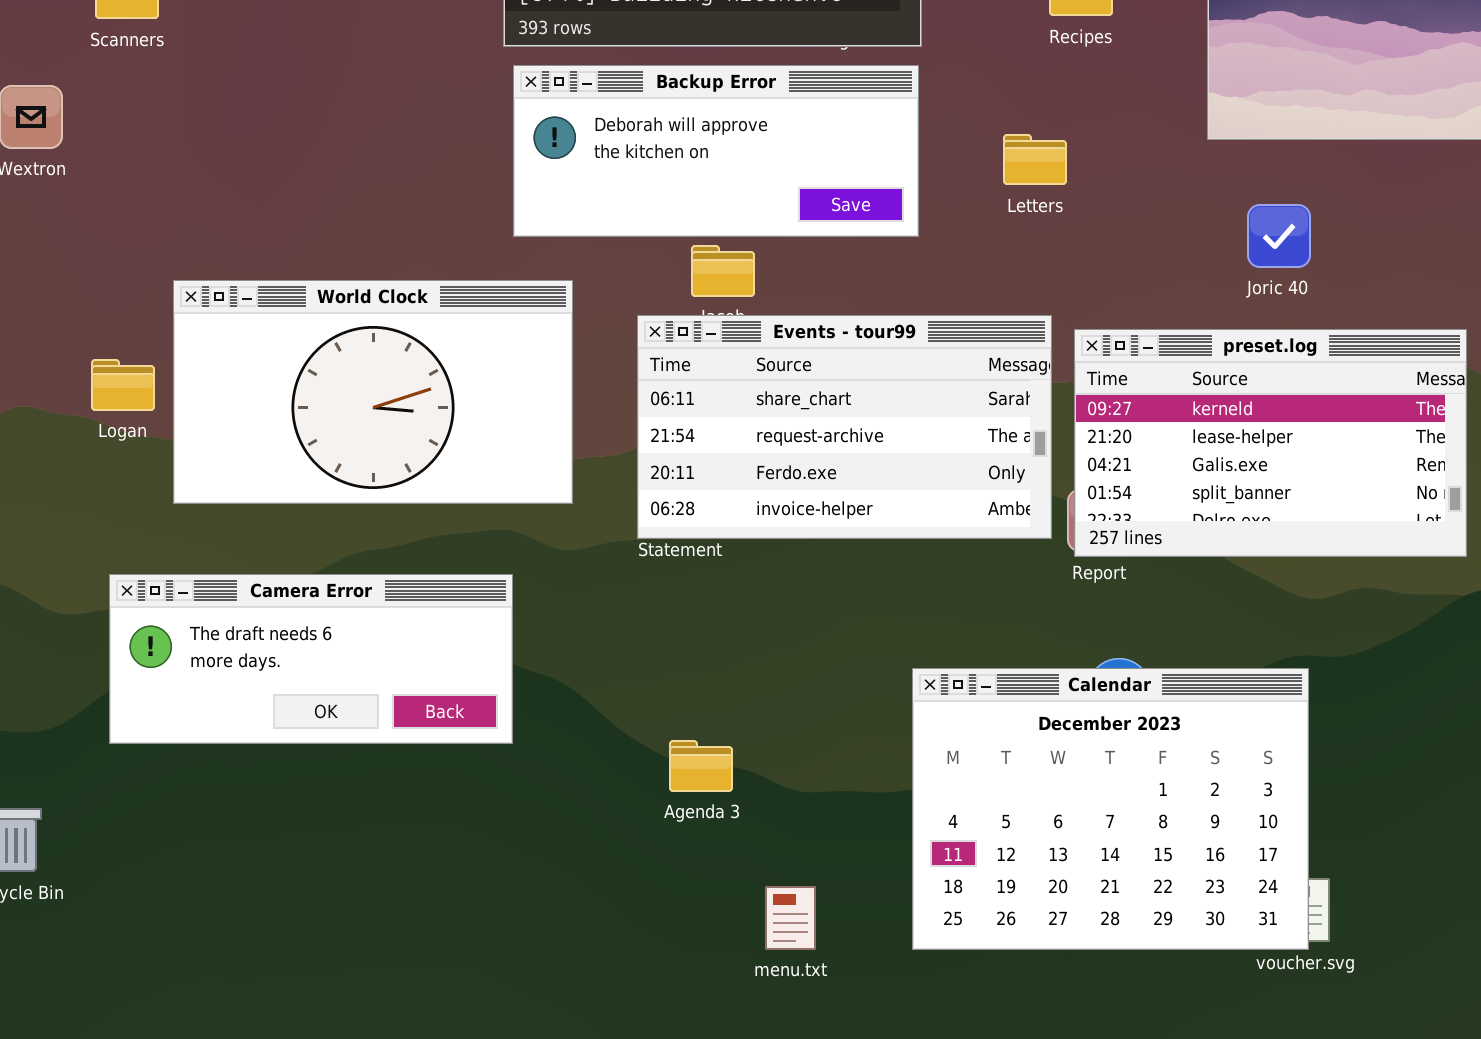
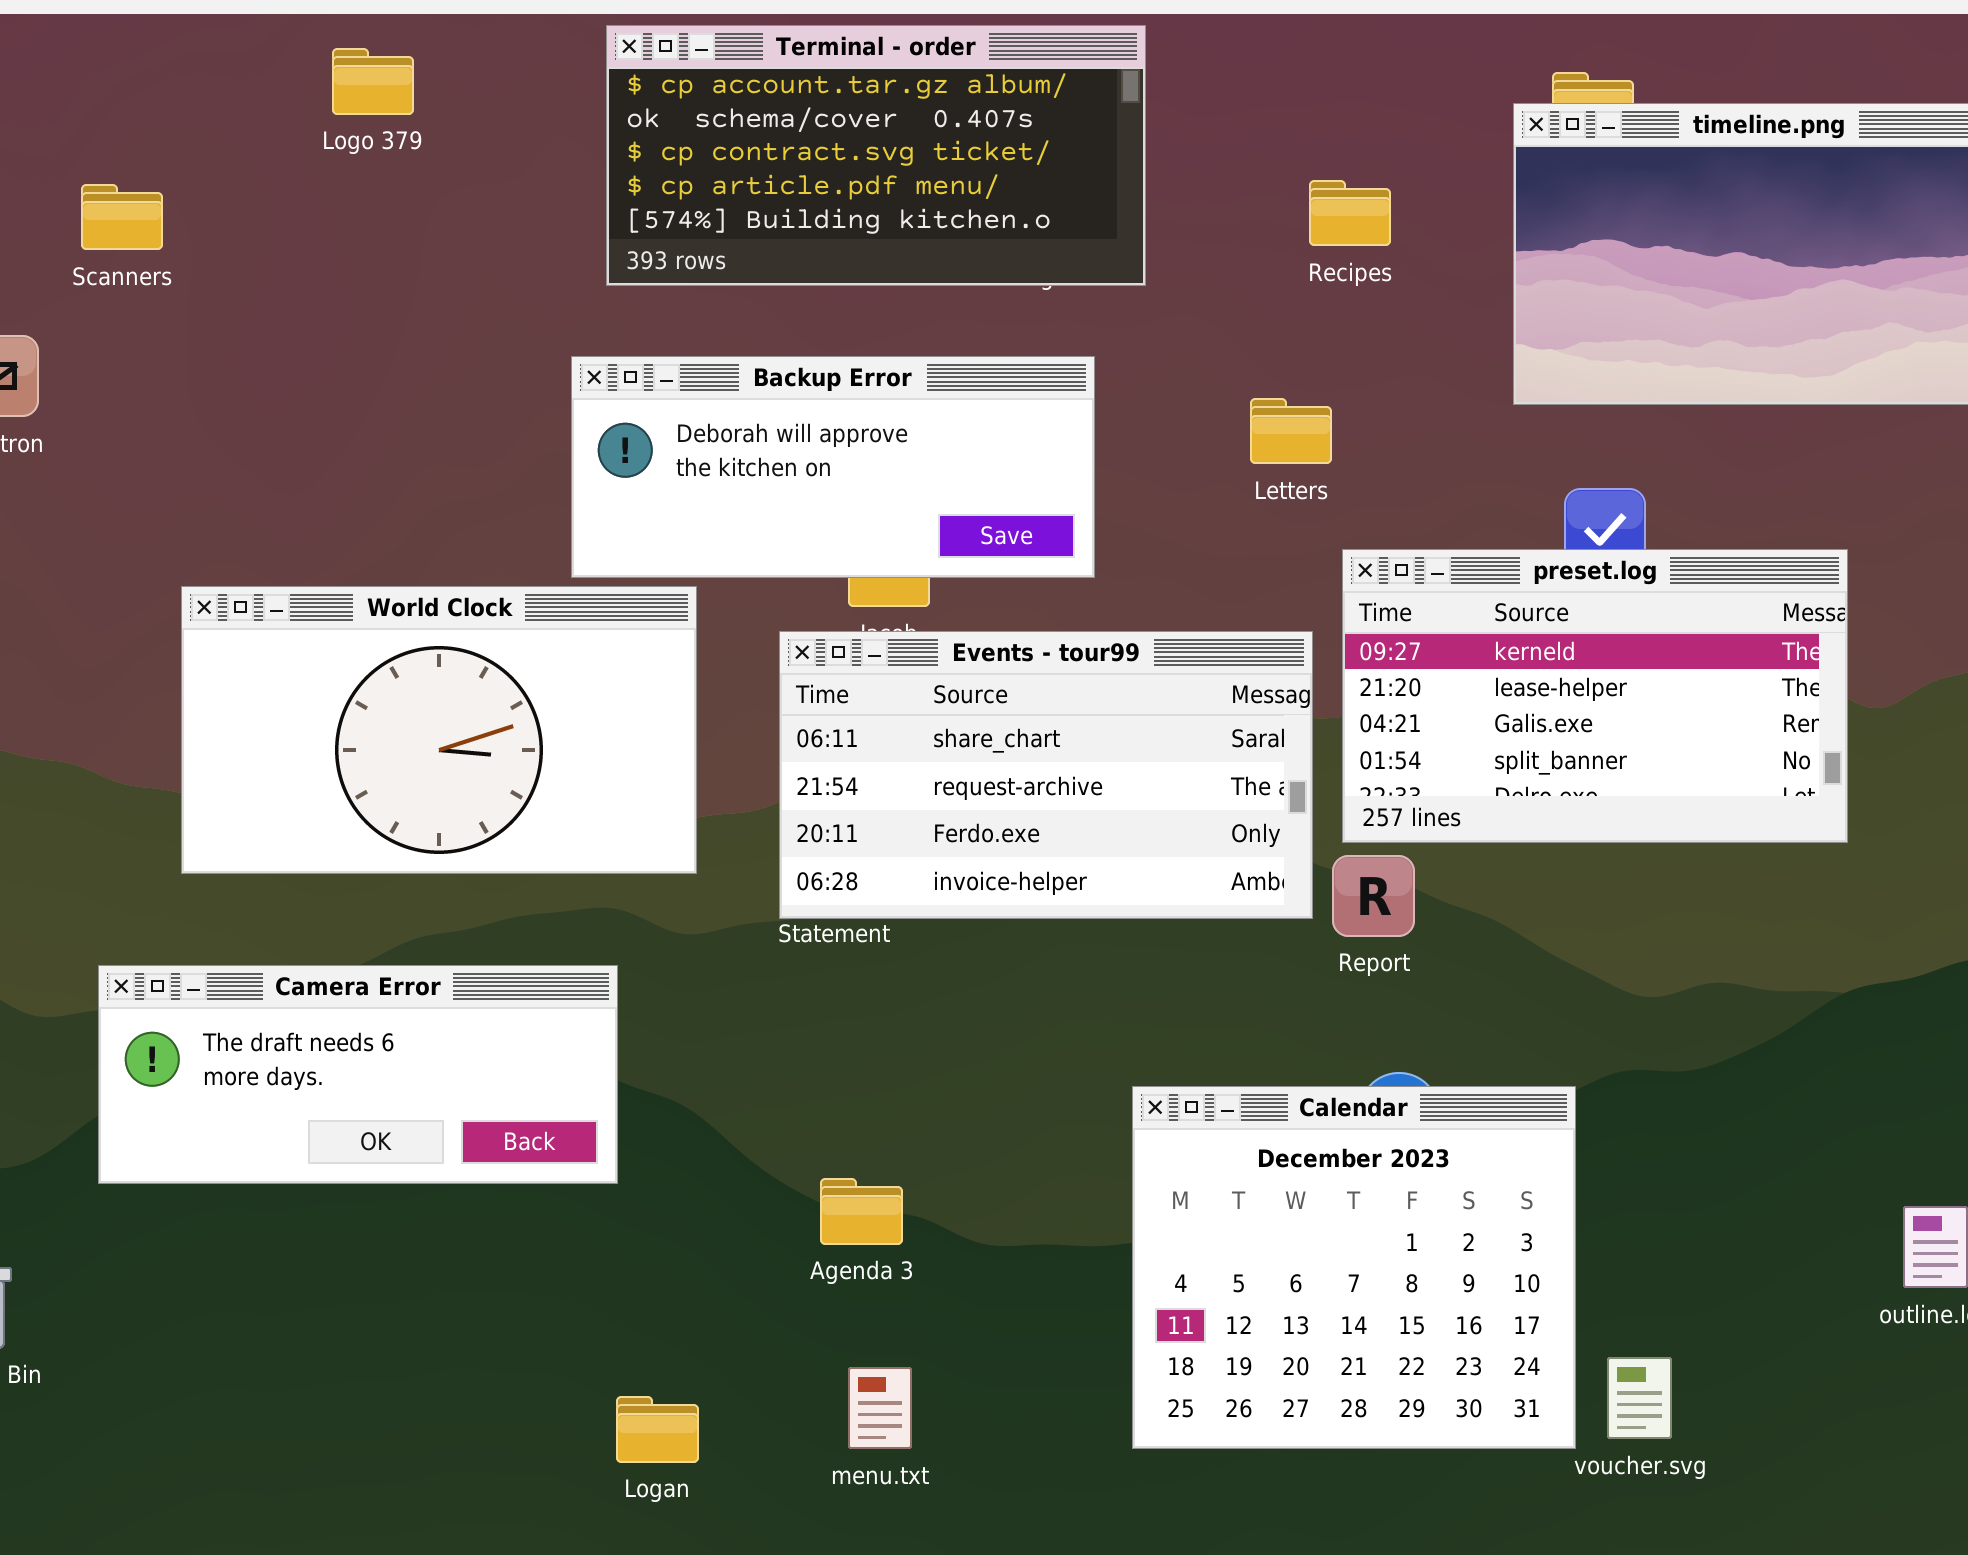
Backup Error: [513,65,919,237] -> [571,356,1095,578], moved
preset.log: [1074,329,1467,557] -> [1342,549,1848,843], moved
Logan: [91,359,155,411] -> [616,1396,699,1463], moved
Calendar: [912,668,1309,950] -> [1132,1086,1576,1449], resized
menu.txt: [765,886,816,950] -> [848,1367,912,1449], moved

